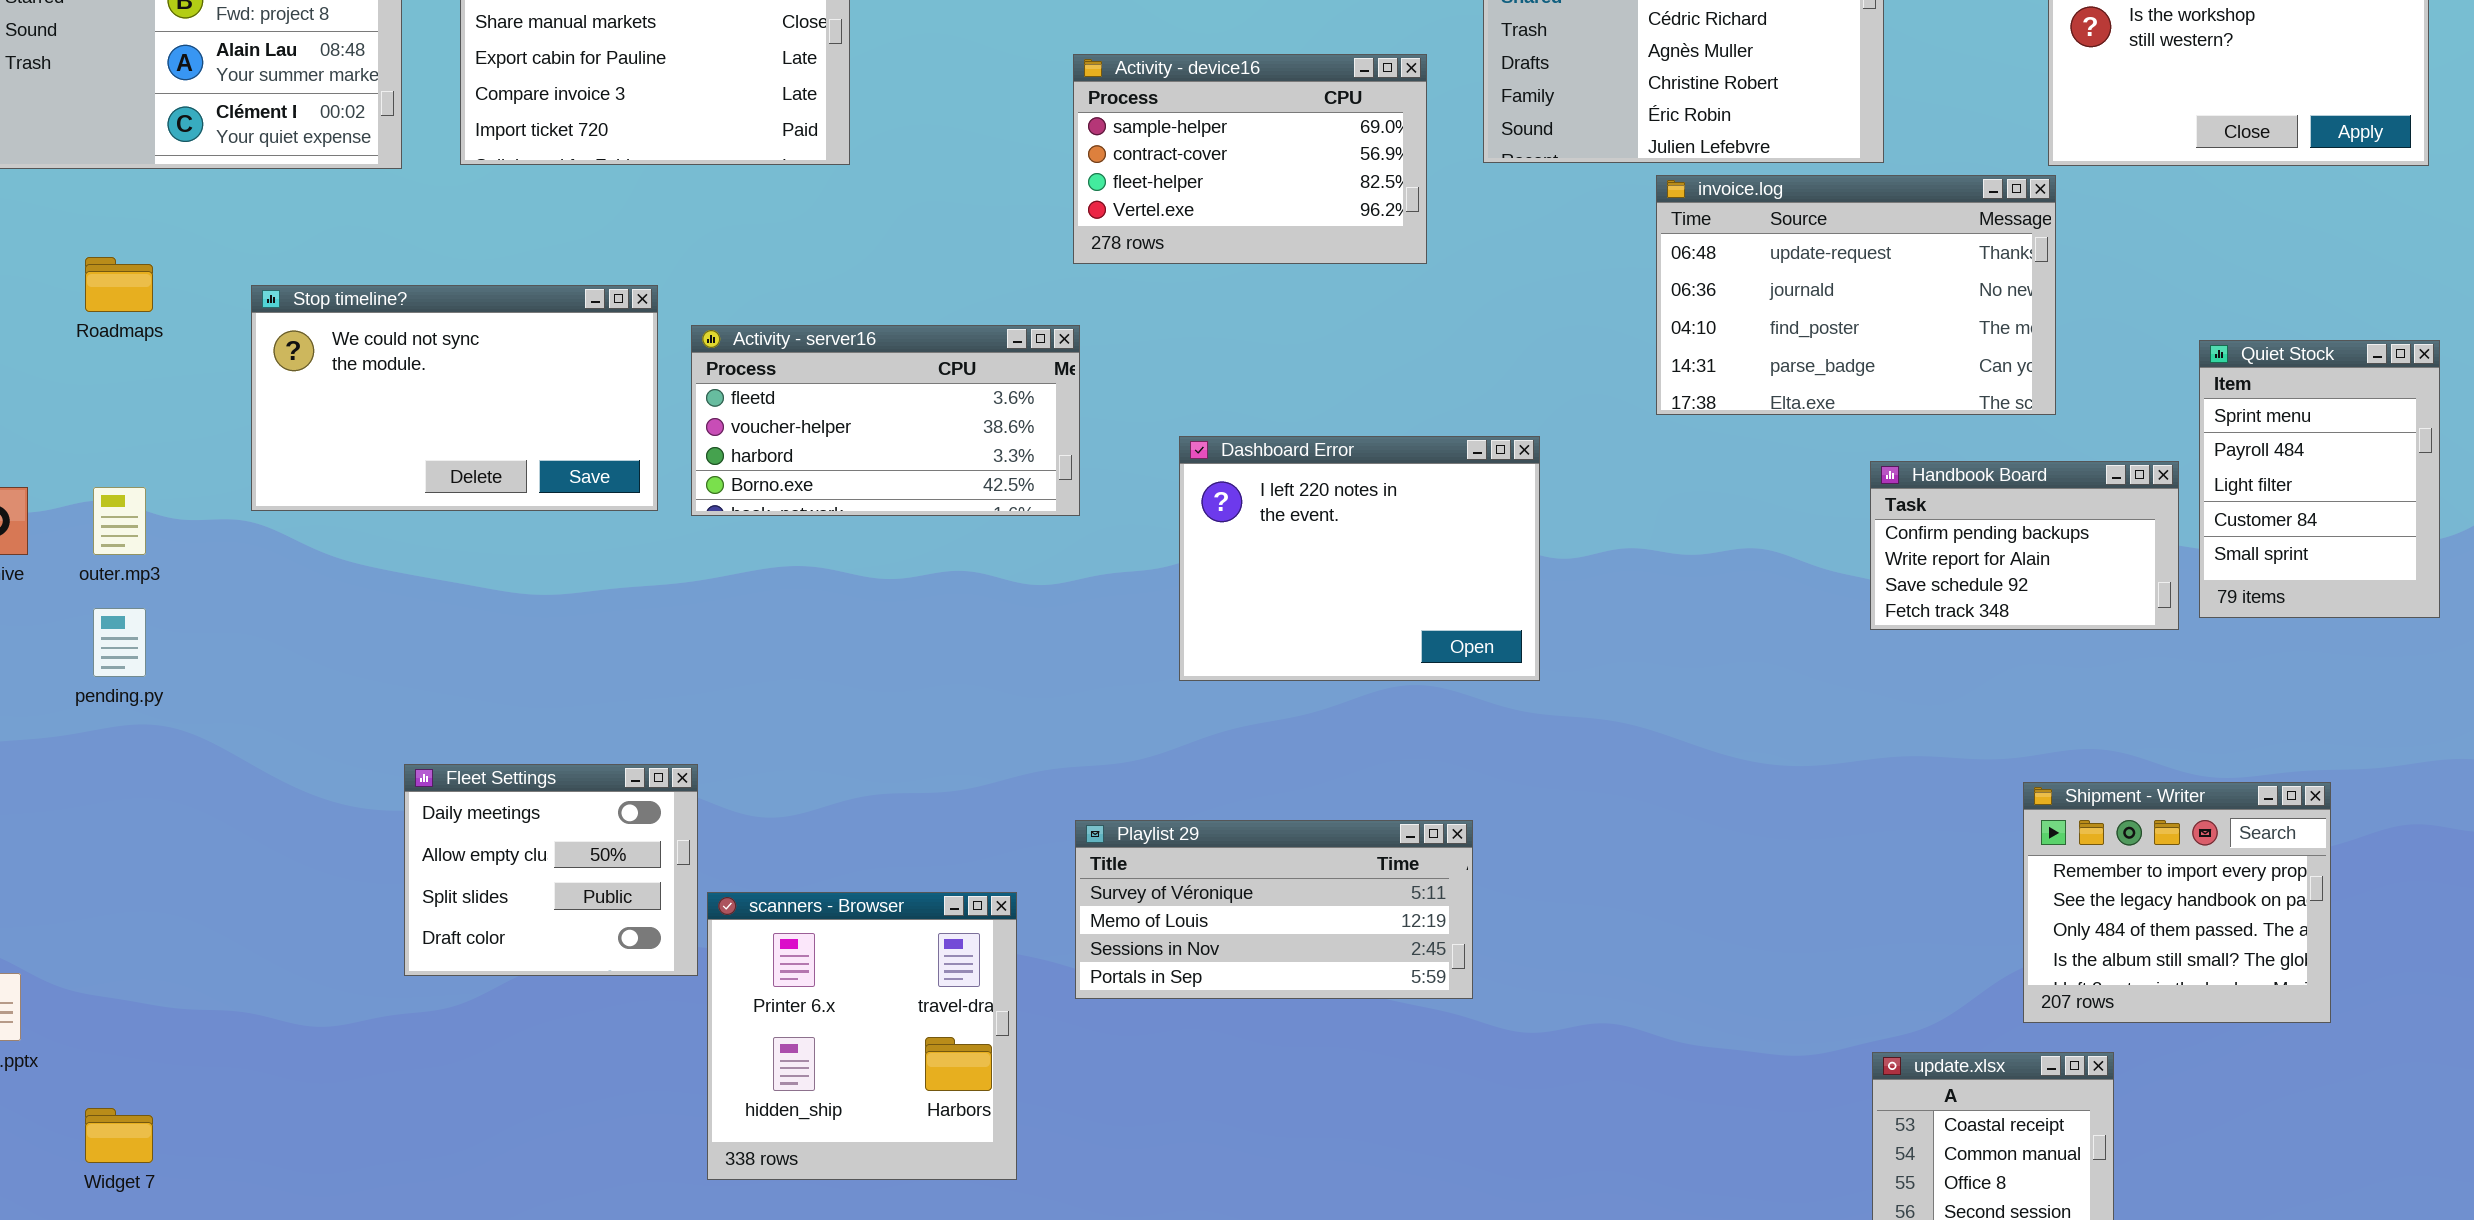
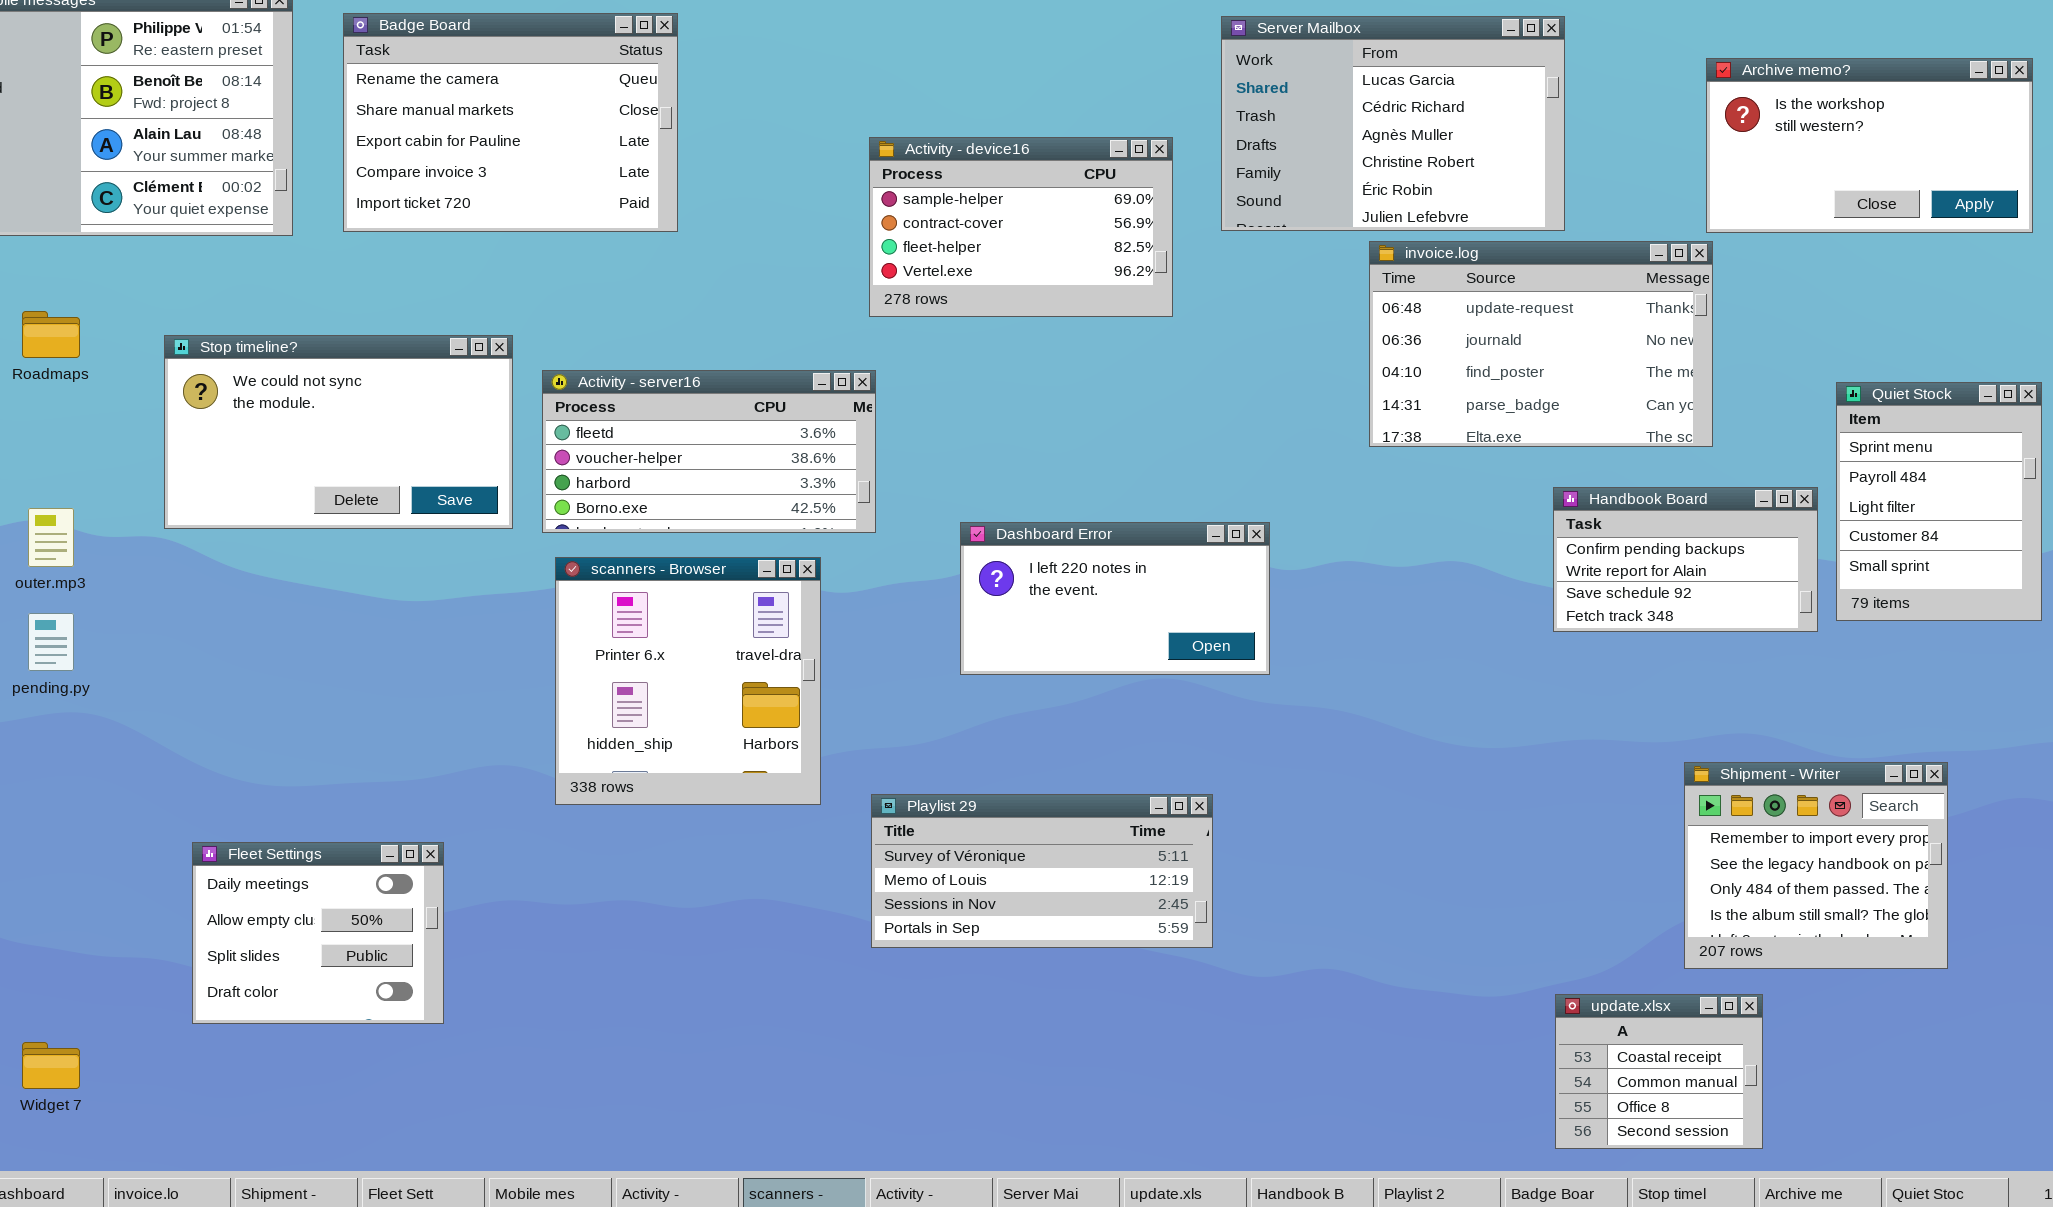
Dashboard Error: [1179,436,1540,681] -> [960,522,1270,675], resized
Fleet Settings: [404,764,698,976] -> [192,842,444,1024], moved
scanners - Browser: [707,892,1017,1180] -> [555,557,821,805], moved

